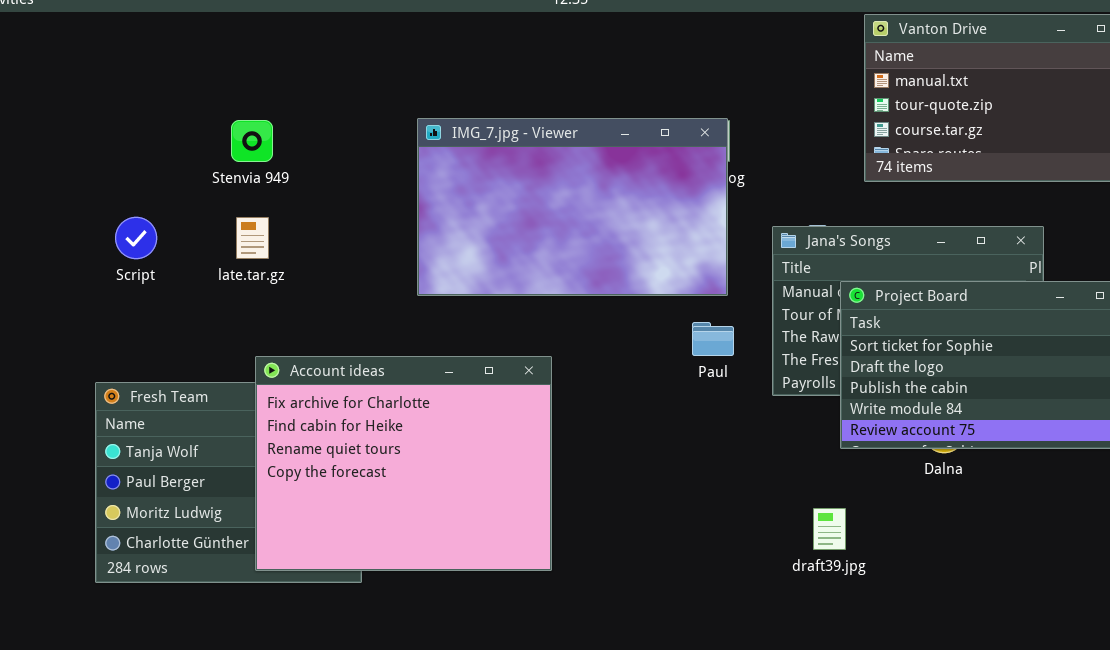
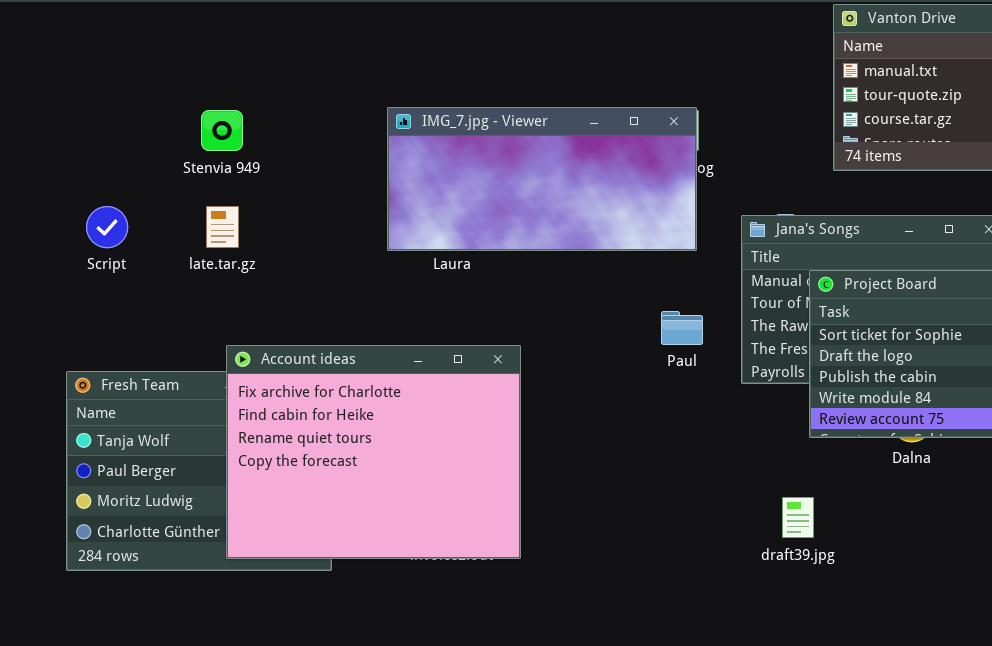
IMG_7.jpg - Viewer: [417,118,728,296] -> [387,107,697,251], resized

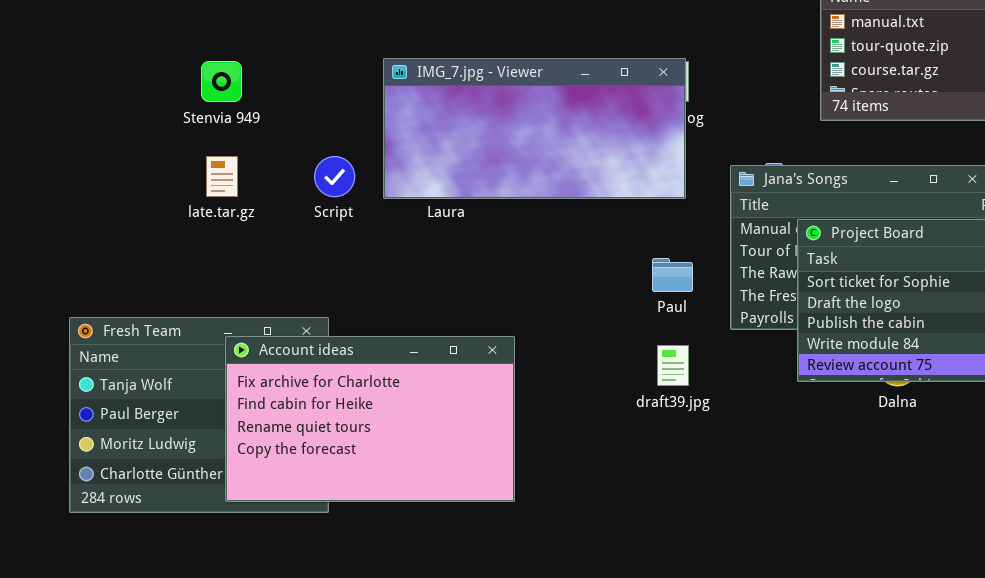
Script: [86,206,128,248] -> [314,156,355,197], moved
Account ideas: [226,345,521,559] -> [225,336,515,502], resized
draft39.jpg: [782,497,814,538] -> [657,345,689,386], moved

